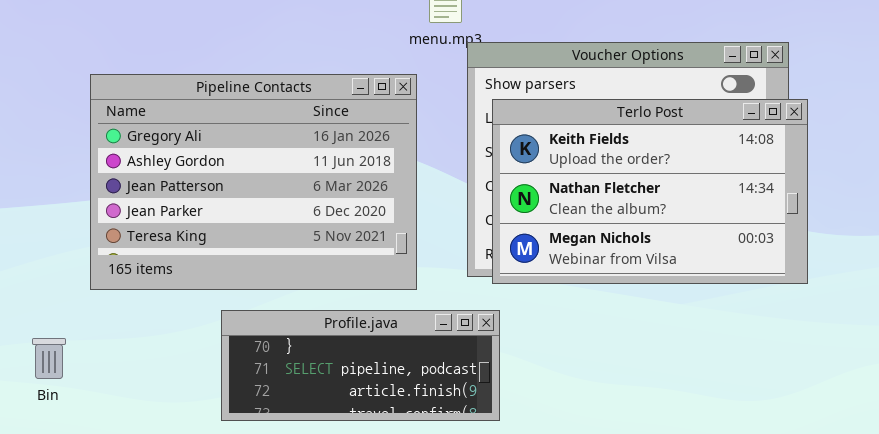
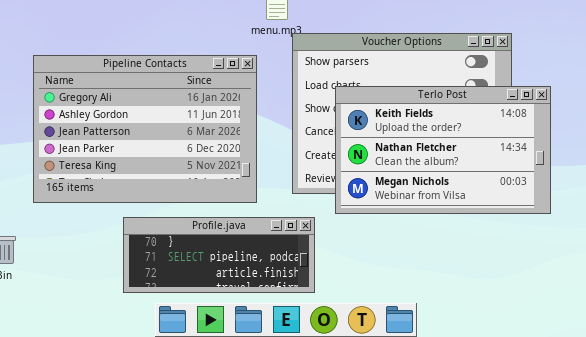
Terlo Post: [492,99,808,284] -> [335,86,551,214], moved

